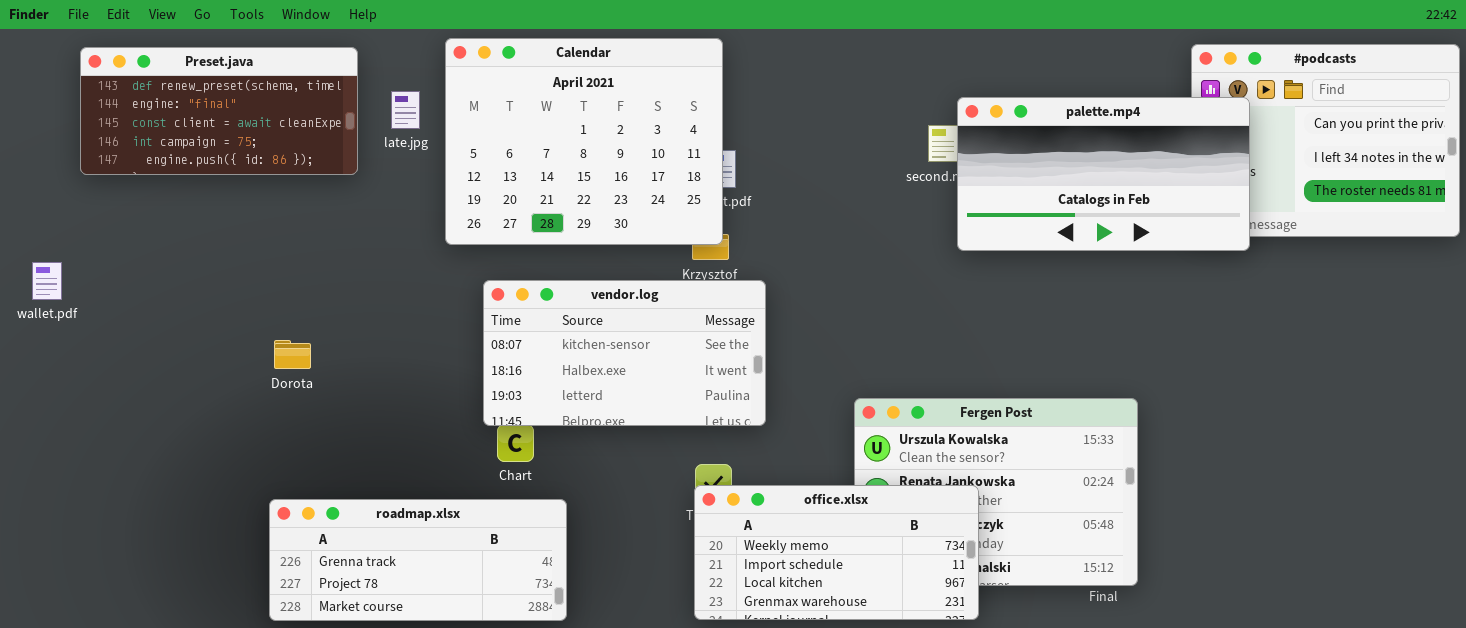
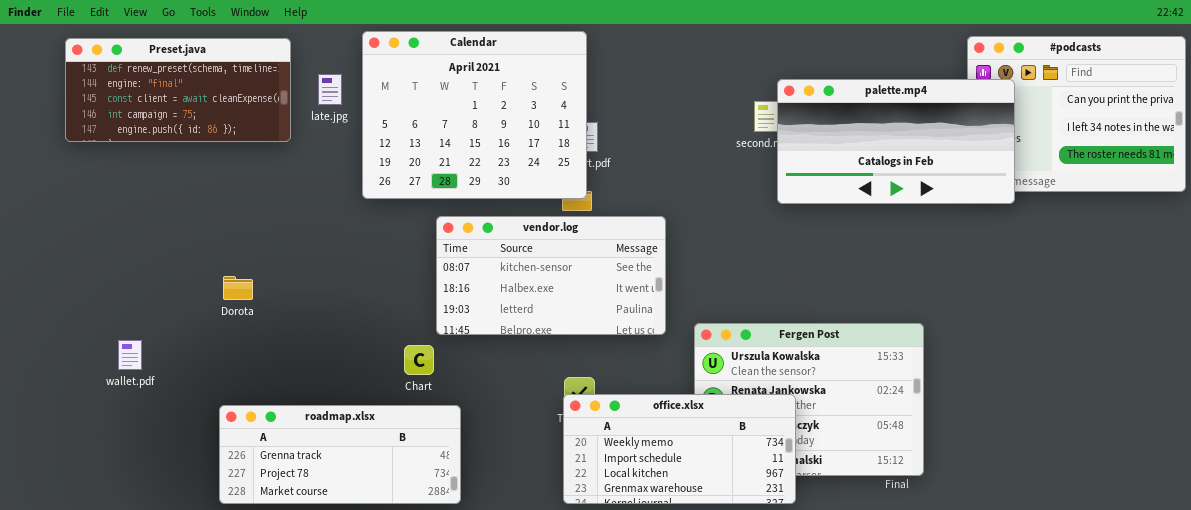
wallet.pdf: [32,262,62,300] -> [118,340,142,370], moved
vendor.log: [483,280,766,426] -> [436,216,666,335], moved

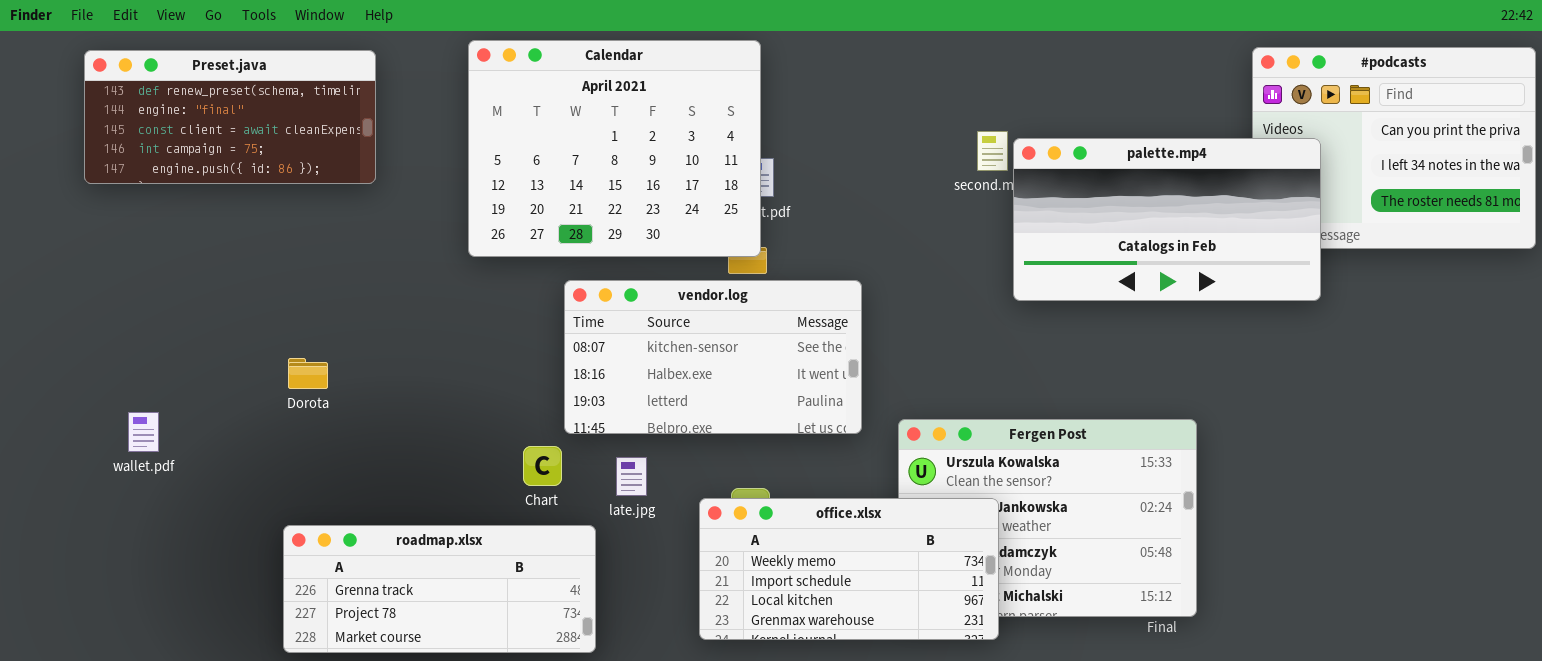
late.jpg: [318,74,342,105] -> [616,457,647,496], moved
palette.mp4: [777,79,1015,204] -> [1013,138,1321,301], moved
wallet.pdf: [118,340,142,370] -> [128,412,159,452], moved
office.xlsx: [563,394,796,504] -> [699,498,999,640], moved

